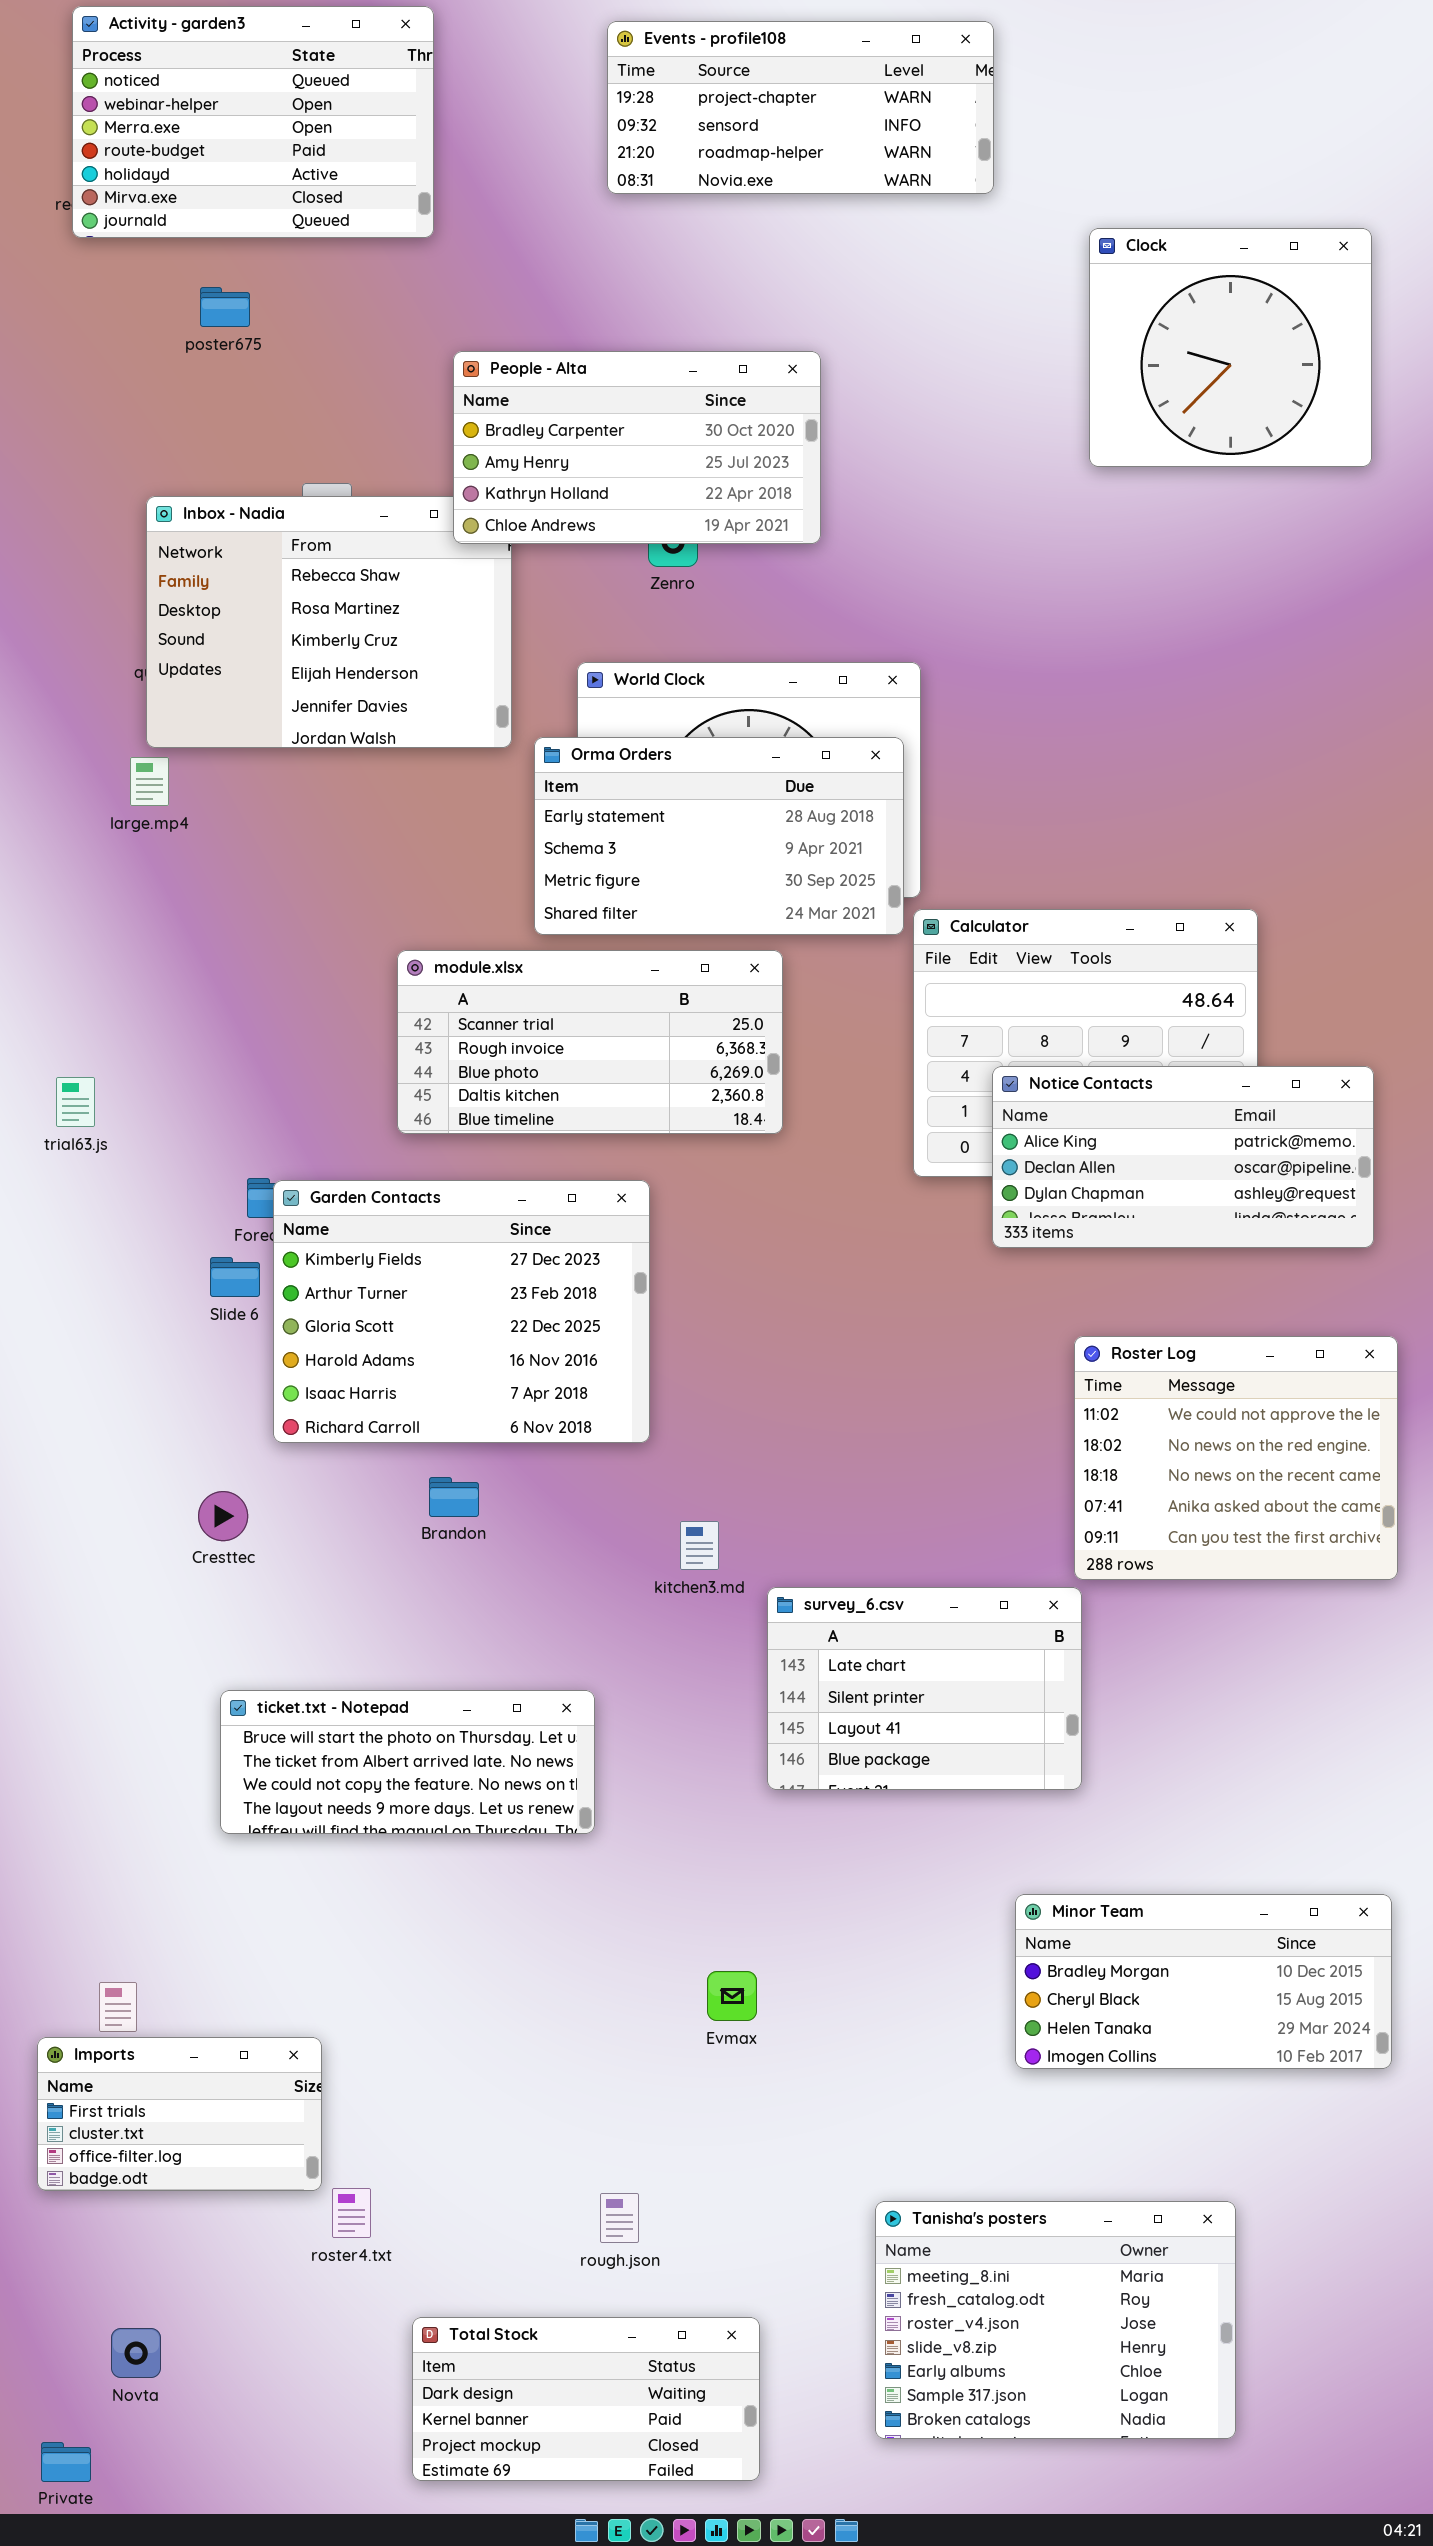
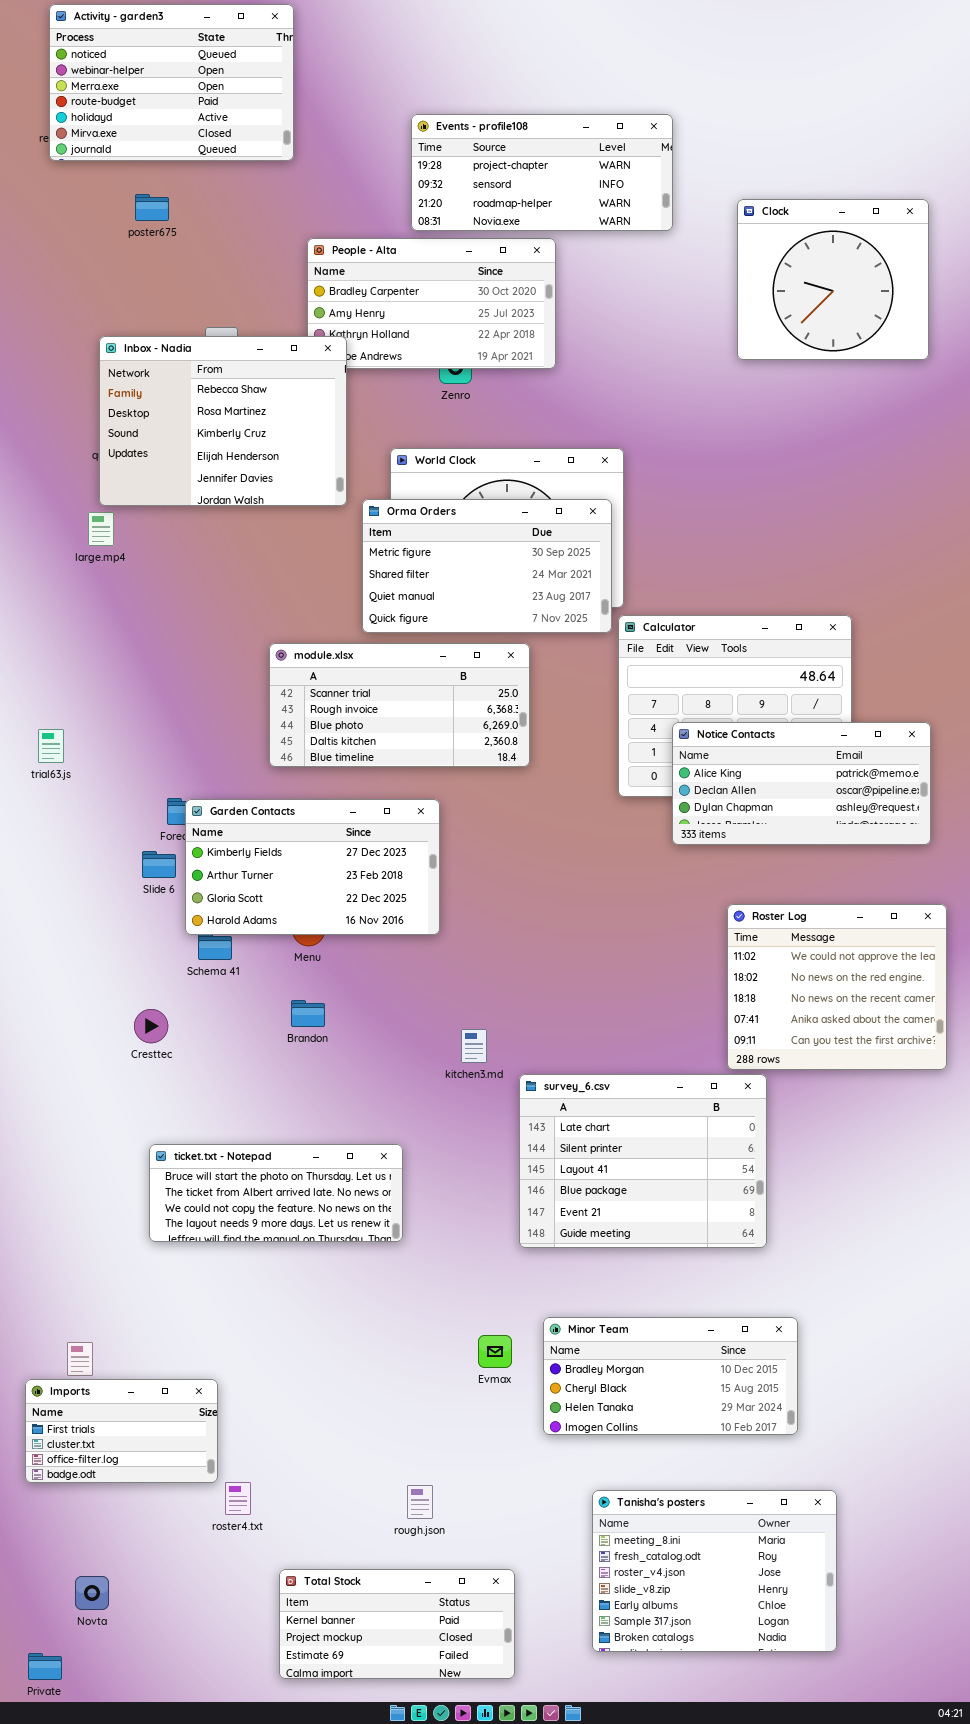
Events - profile108: [607,21,994,194] -> [411,114,673,231], moved
Clock: [1089,228,1372,467] -> [737,199,929,360], moved
Inbox - Nadia: [146,496,512,748] -> [99,336,347,506], raised
Orma Orders: [534,737,904,935] -> [362,499,612,633], scrolled down 2 rows
Garden Contacts: [273,1180,650,1443] -> [185,799,440,935], resized
survey_6.csv: [767,1587,1082,1790] -> [519,1074,767,1248], resized
Minor Team: [1015,1894,1392,2069] -> [543,1317,798,1435], moved
Total Stock: [412,2317,760,2481] -> [279,1569,515,1679], scrolled down 1 row

